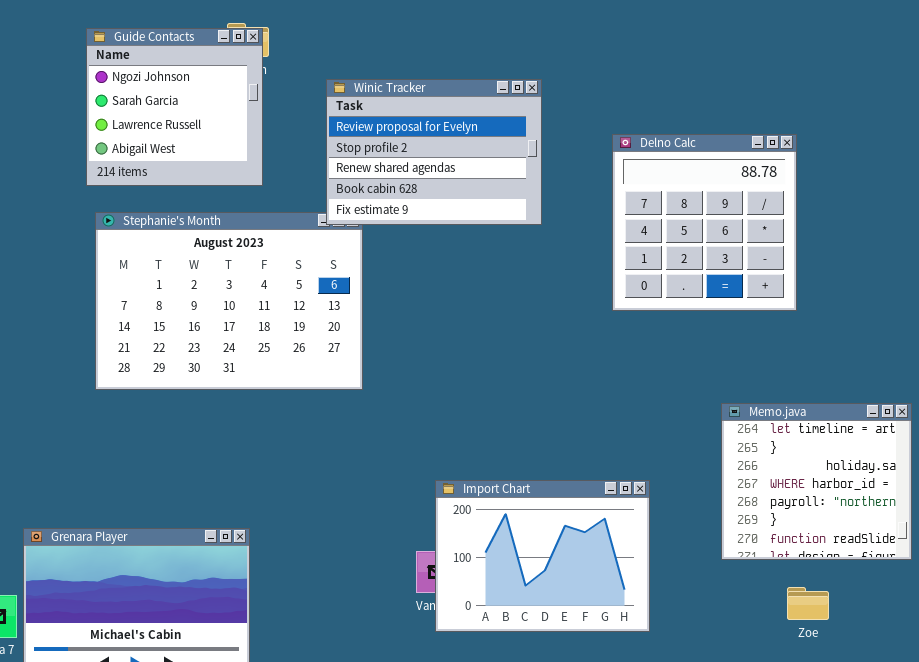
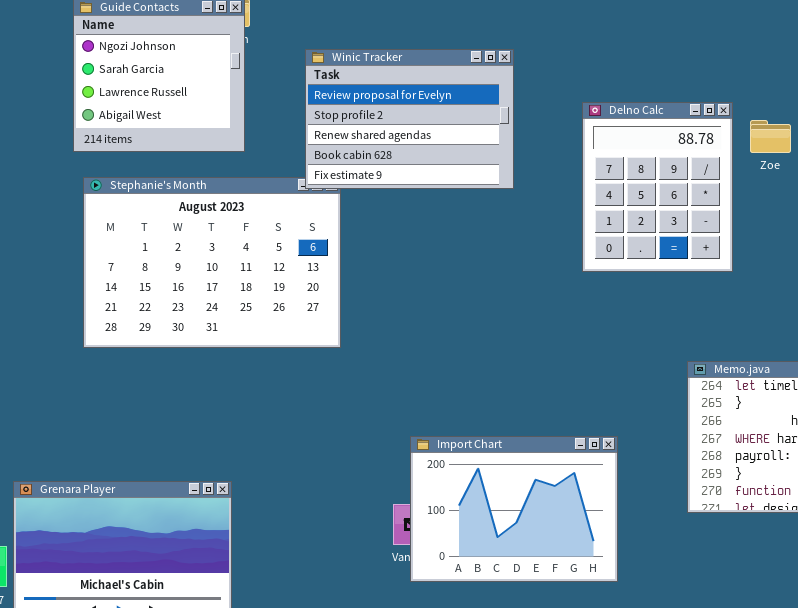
Delno Calc: [612,134,797,311] -> [582,102,733,272], resized
Zoe: [787,587,829,620] -> [750,120,791,153], moved

